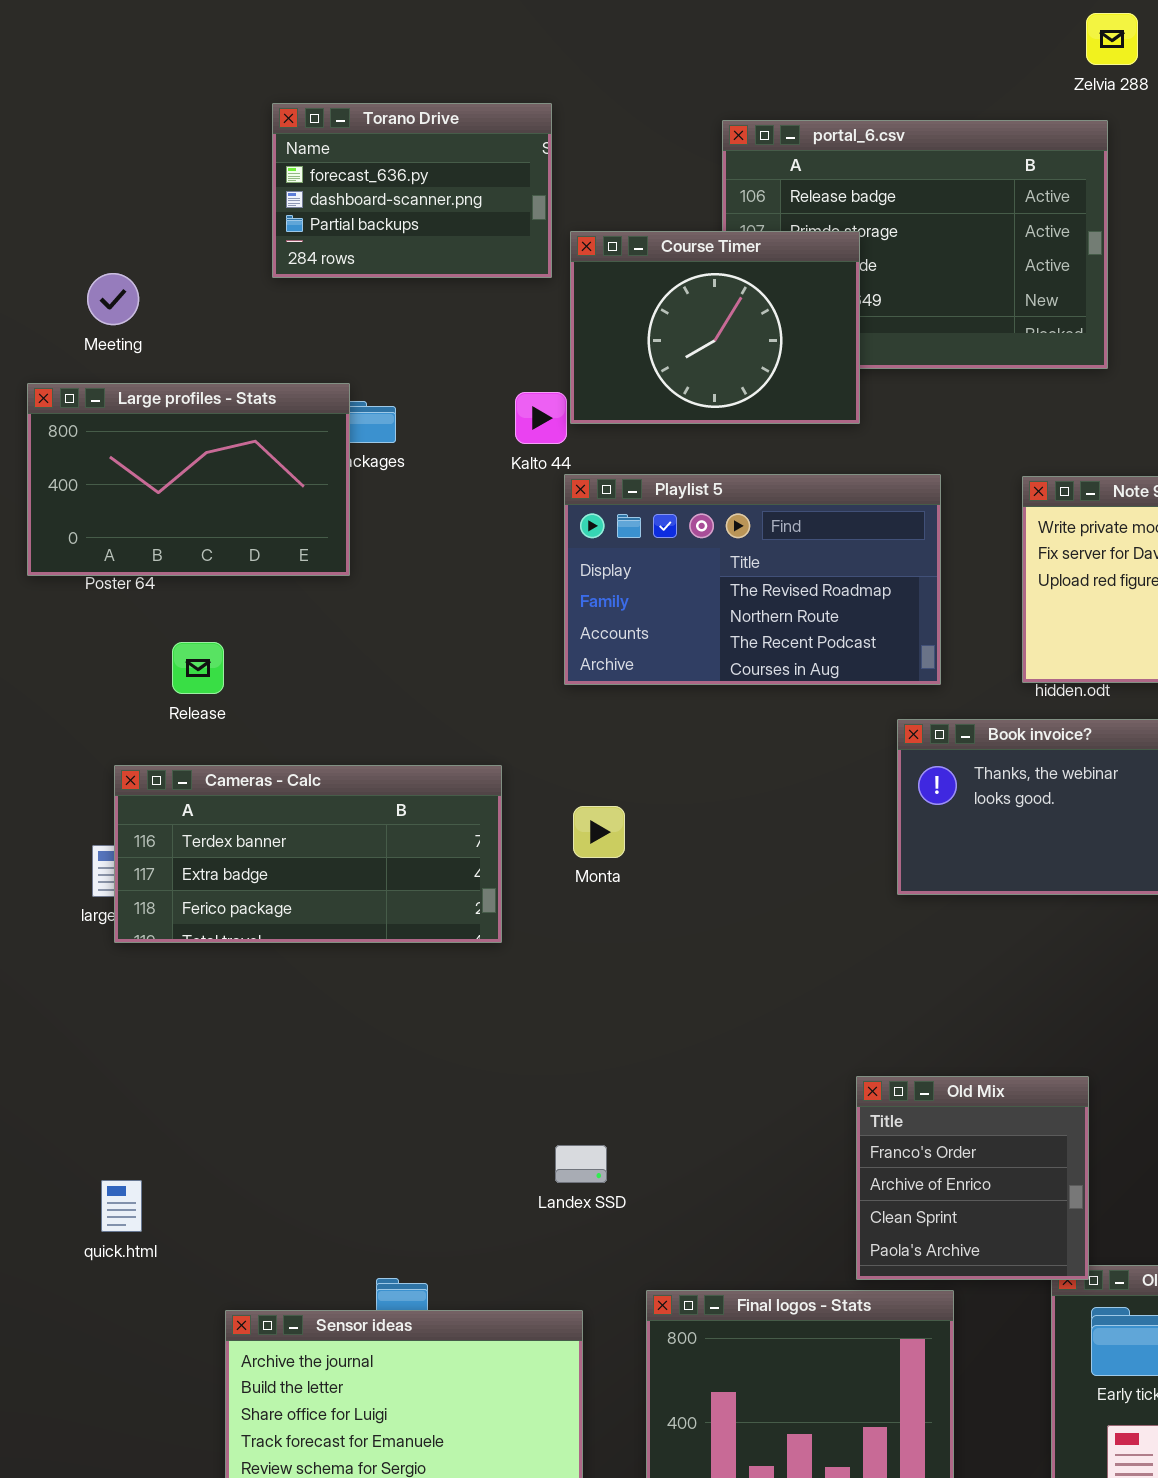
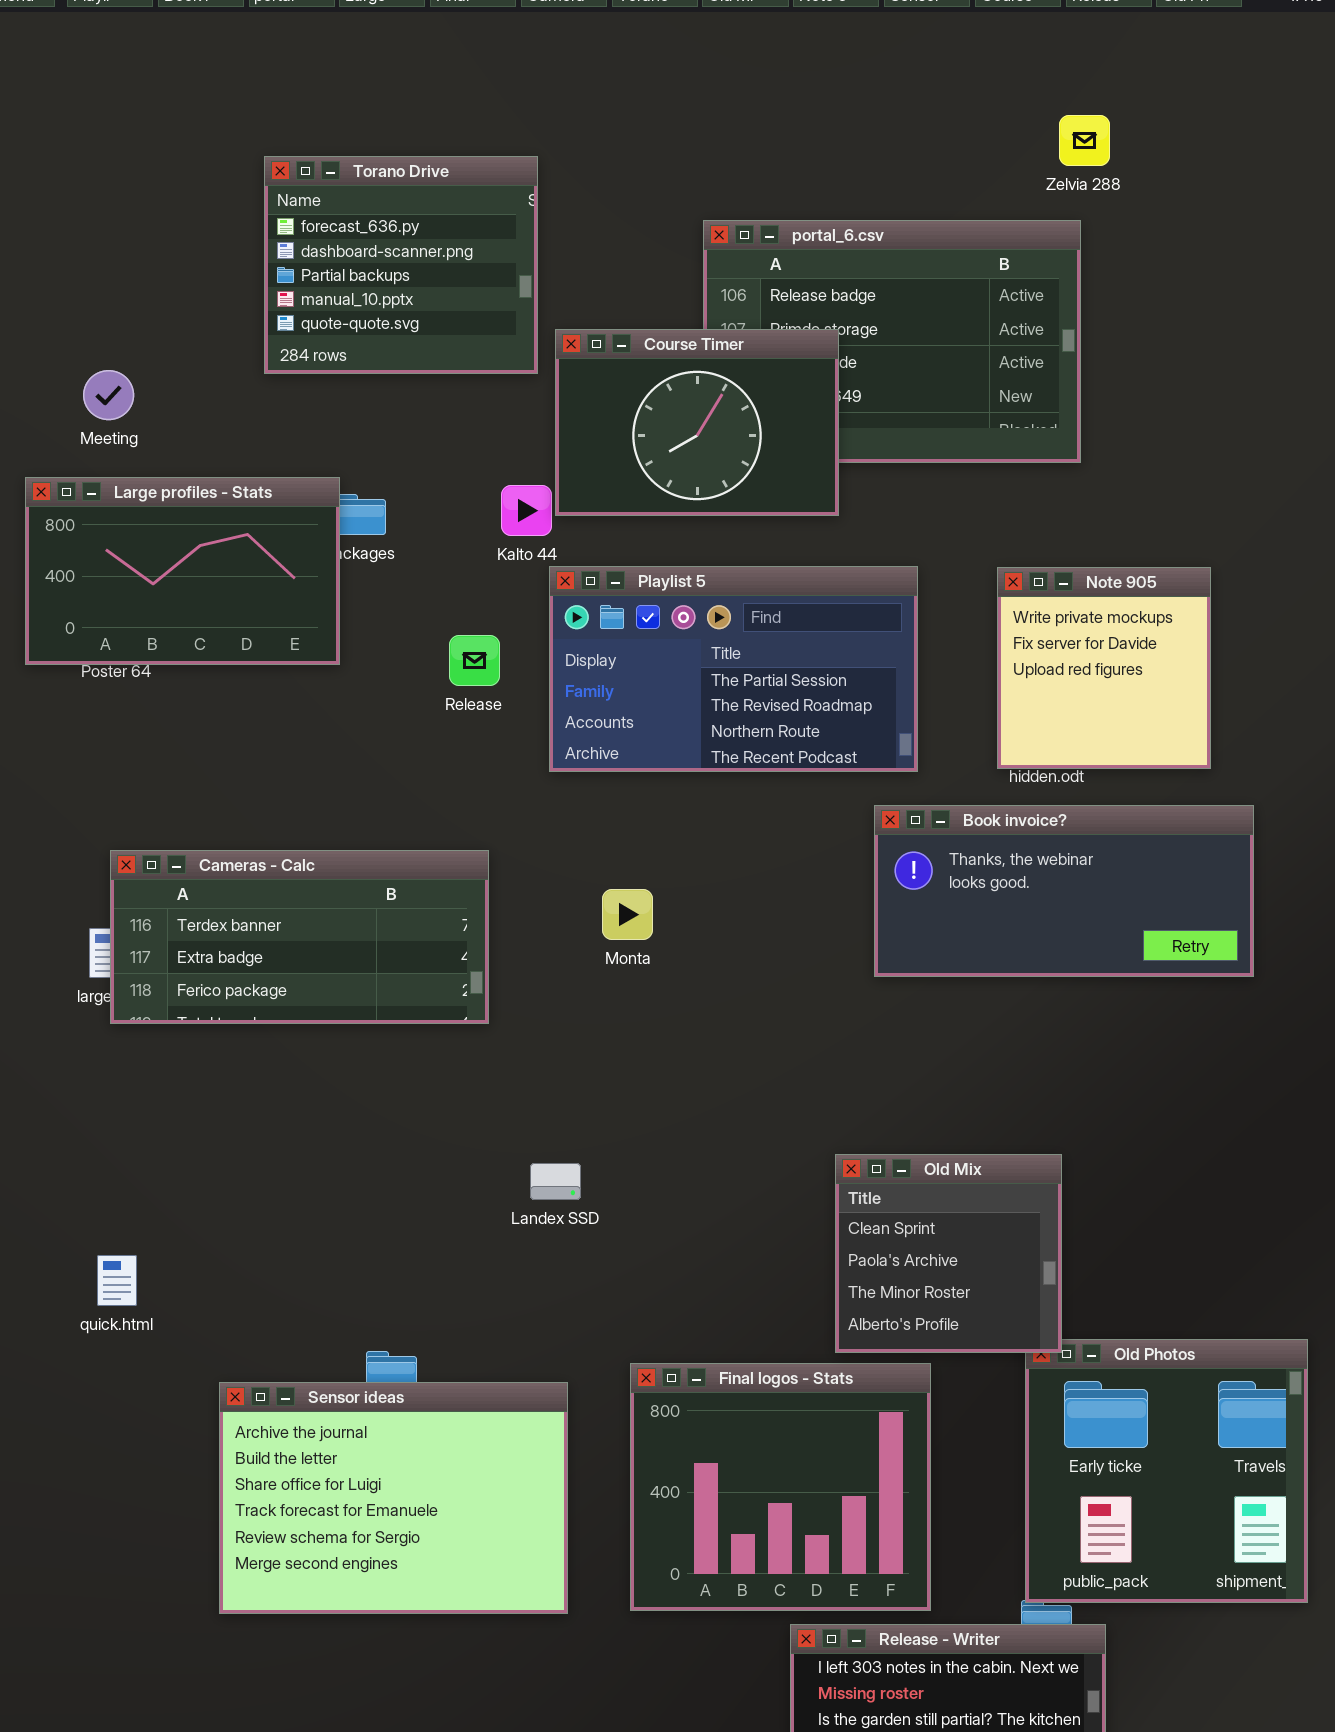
Torano Drive: [272,103,552,278] -> [264,156,538,374], resized
Playlist 5: [564,474,941,685] -> [549,566,918,772], scrolled up 1 row
Release: [172,642,224,694] -> [449,635,500,686], moved
Monta: [573,806,625,858] -> [602,889,653,940], moved
Old Mix: [856,1076,1089,1280] -> [835,1154,1062,1353], scrolled down 2 rows
Landex SSD: [555,1145,607,1183] -> [530,1163,581,1200], moved

